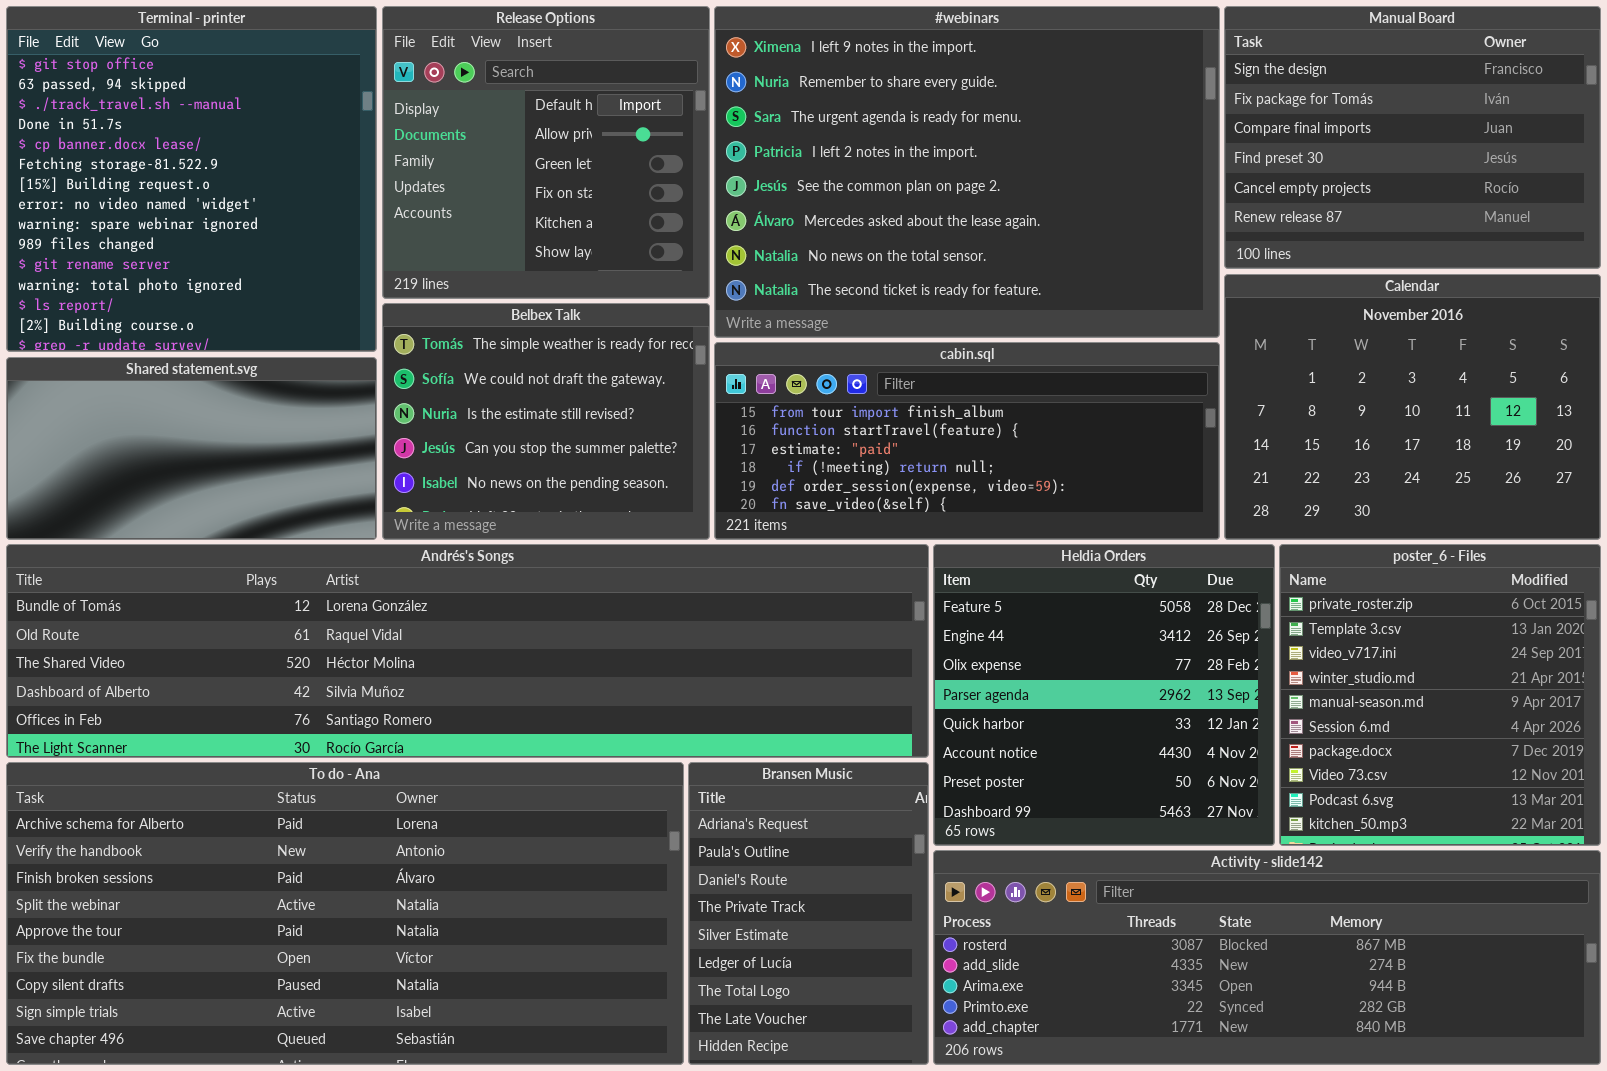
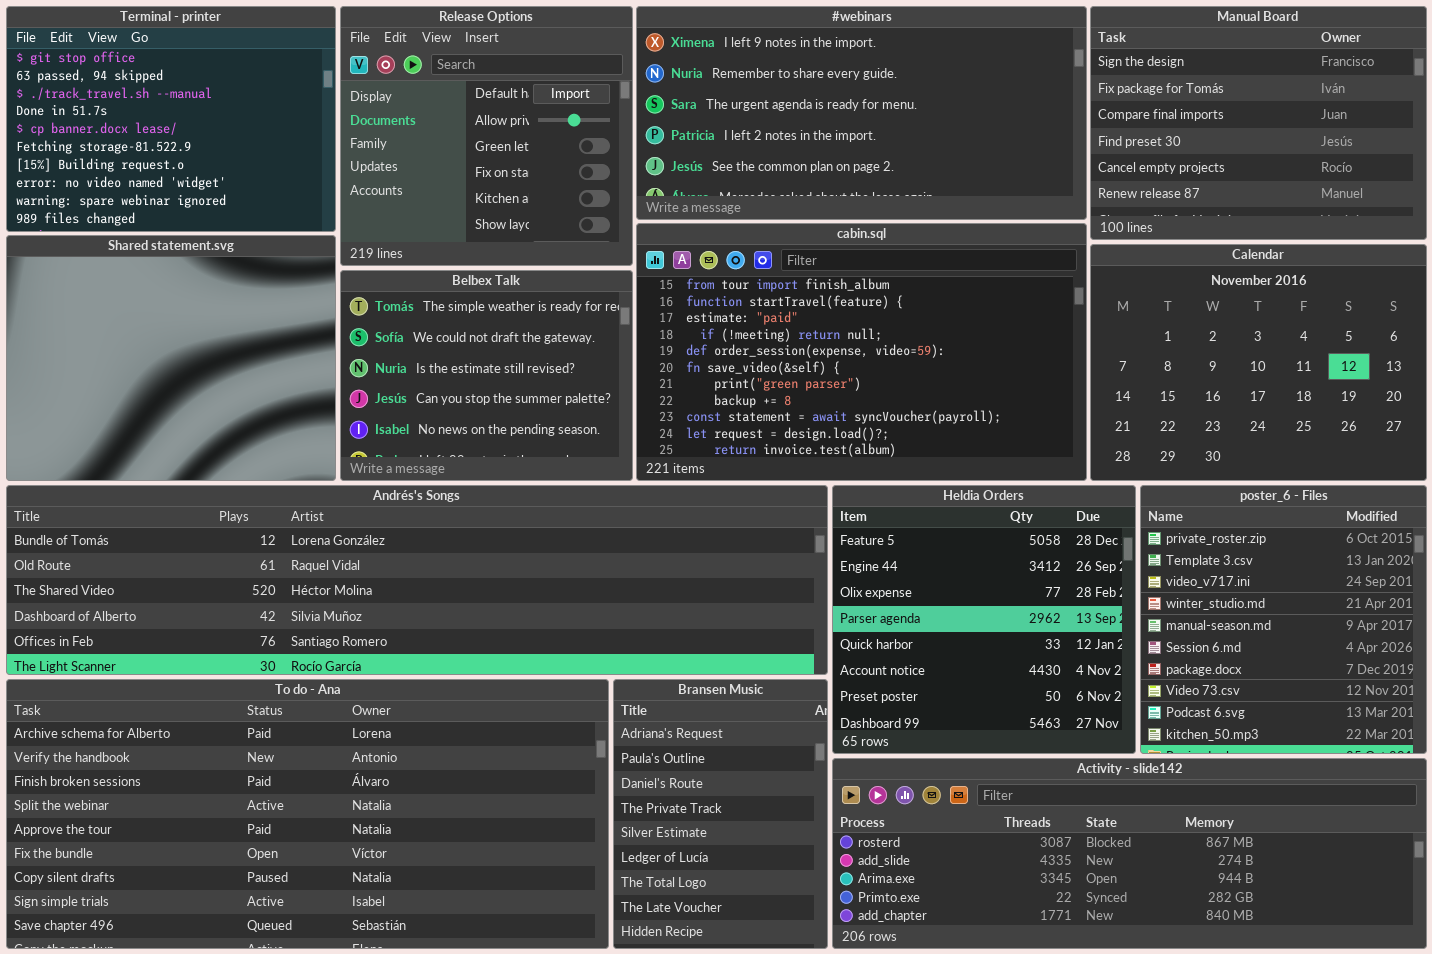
Terminal - printer: [6,6,377,352] -> [6,6,336,232], resized
#webinars: [714,6,1220,338] -> [636,6,1087,220], resized
cabin.sql: [714,342,1220,540] -> [636,223,1087,481], resized
Shared statement.svg: [6,357,377,540] -> [6,235,336,481], resized

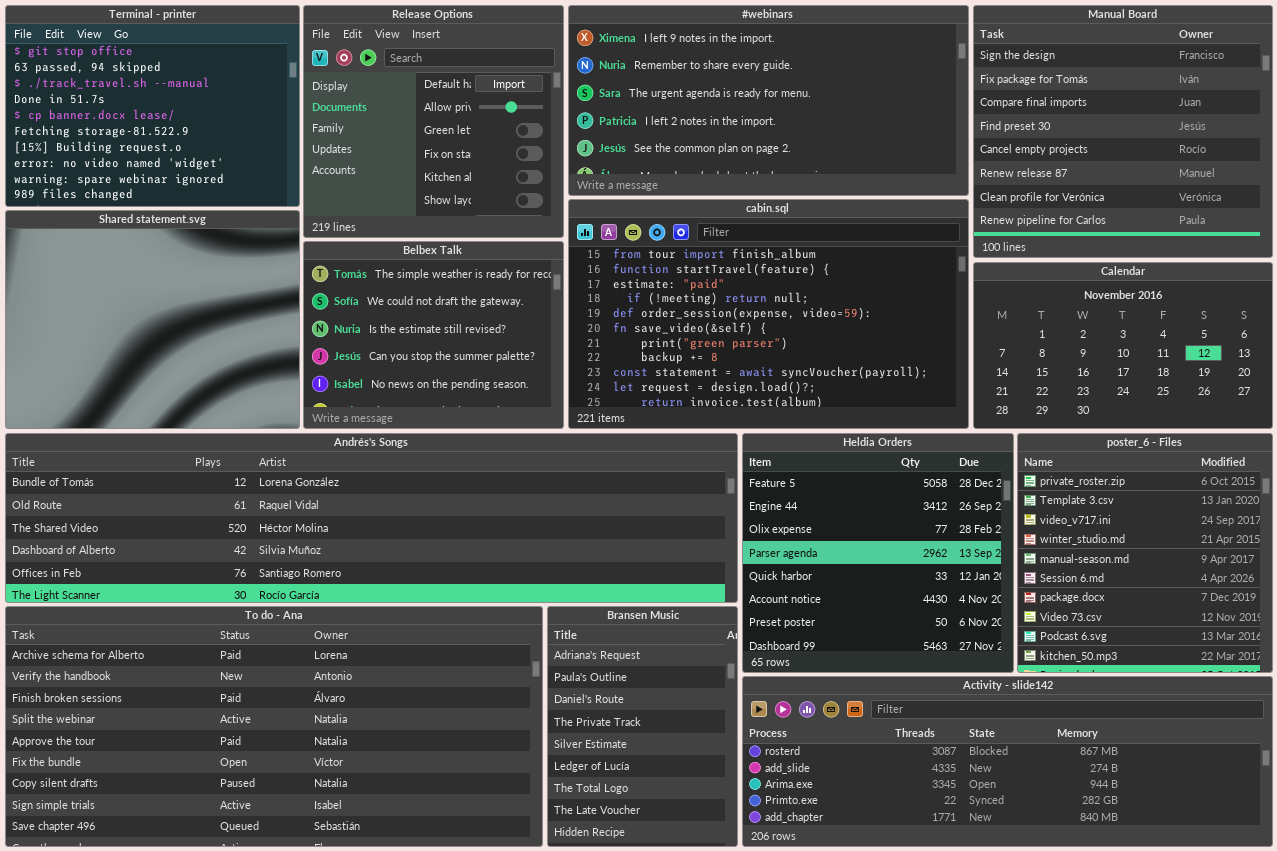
Manual Board: [1090,6,1427,240] -> [973,5,1273,258], resized
Calendar: [1090,244,1427,481] -> [973,262,1273,429], resized

